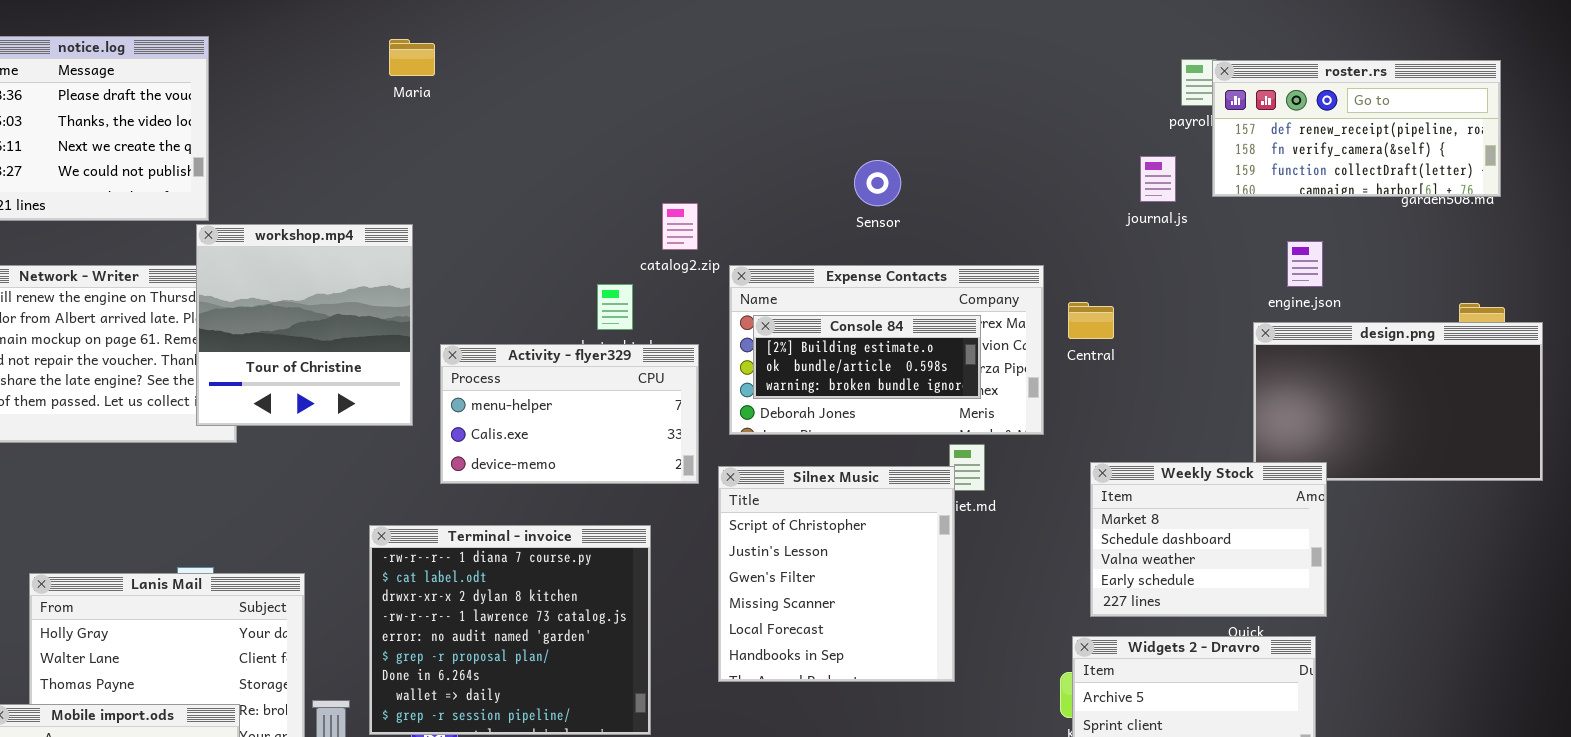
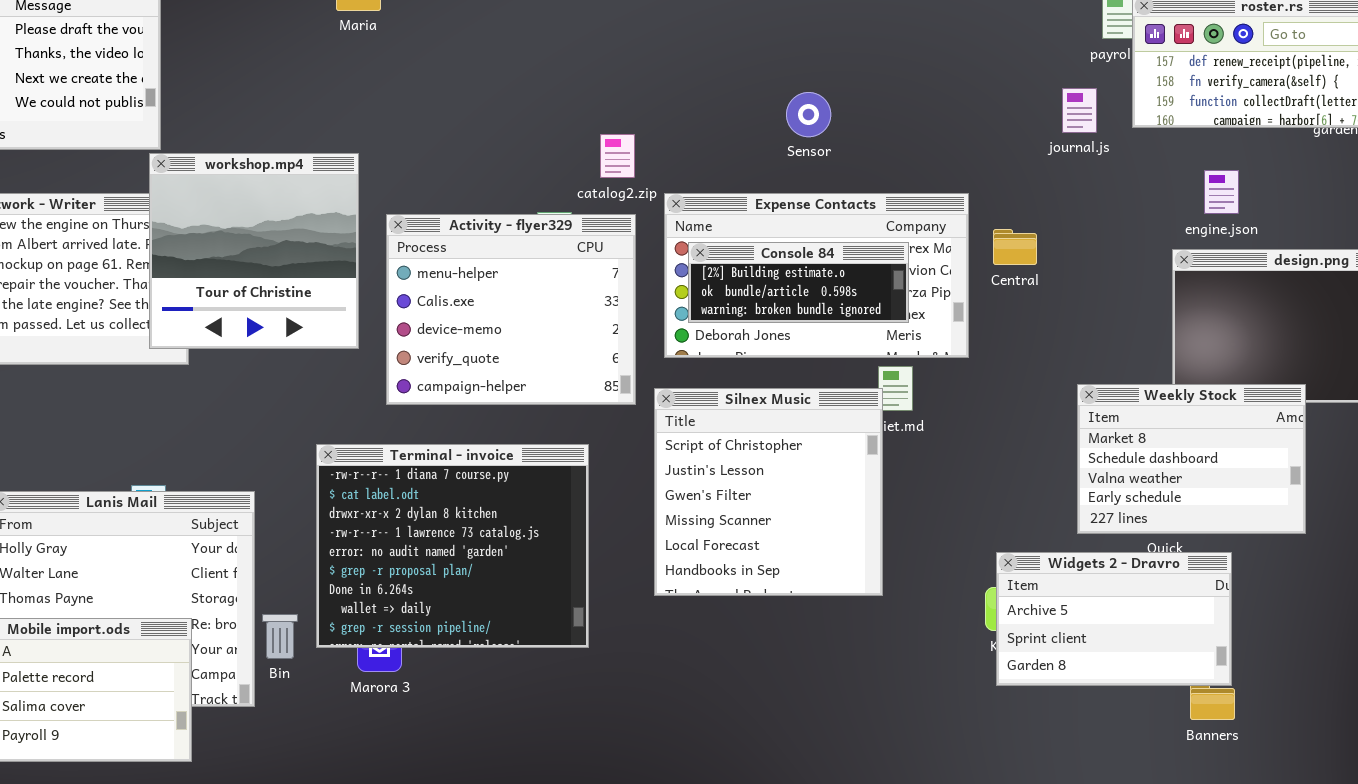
Activity - flyer329: [440,344,699,484] -> [386,214,636,405], resized
Weekly Stock: [1090,462,1327,617] -> [1077,384,1306,534], moved

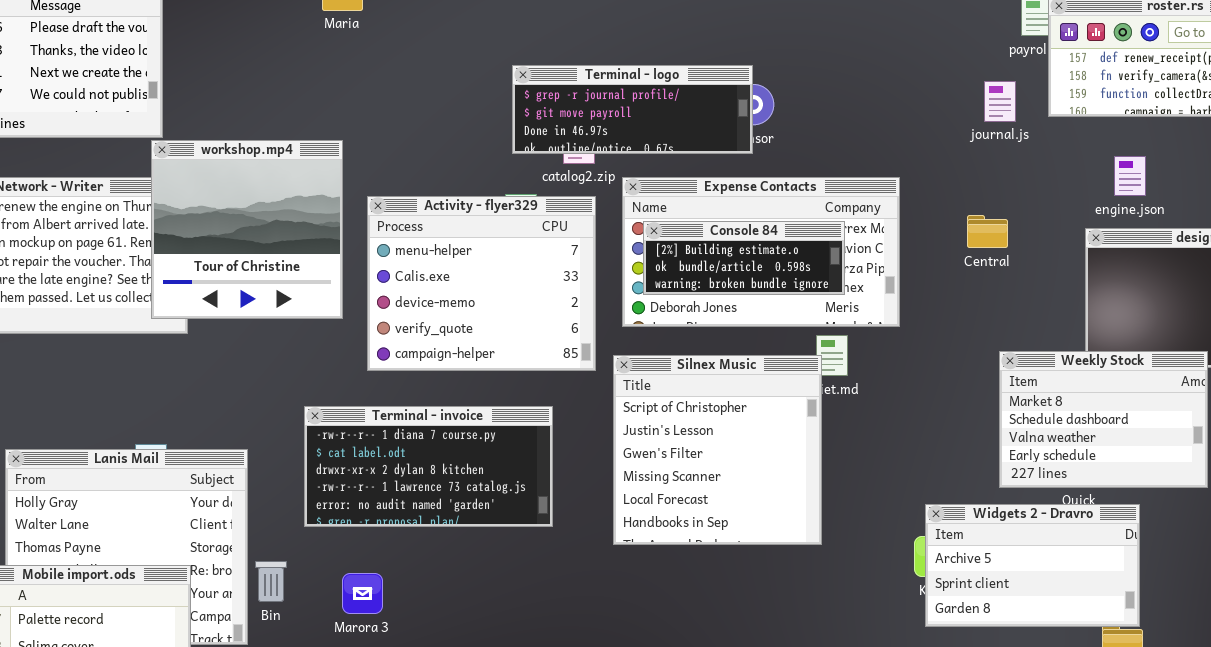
Terminal - logo: none -> [512,65,753,154], opened
Central: [993,229,1037,265] -> [967,215,1008,248], moved
Terminal - invoice: [316,444,589,648] -> [304,406,553,527], resized

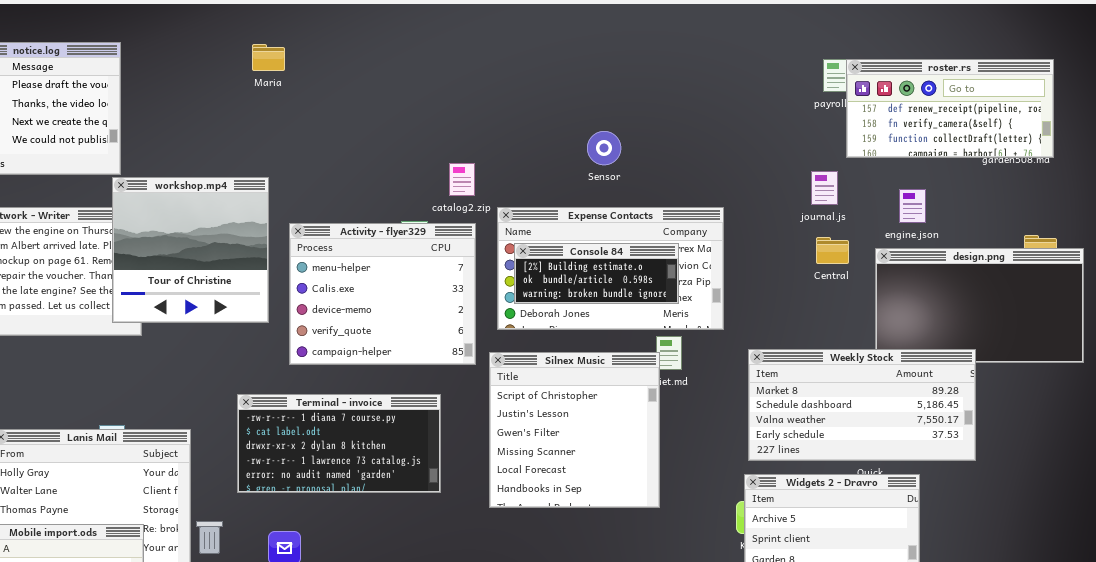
Terminal - logo: [512,65,753,154] -> none, closed
journal.js: [984,81,1016,122] -> [811,171,838,205], moved
Central: [967,215,1008,248] -> [816,237,849,264], moved
Weekly Stock: [999,351,1208,488] -> [748,349,976,461], resized

